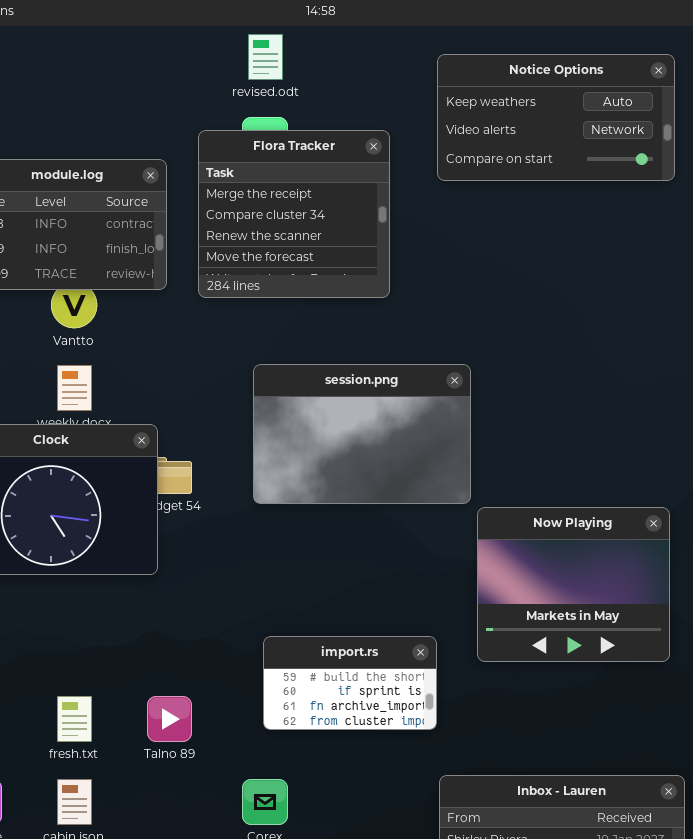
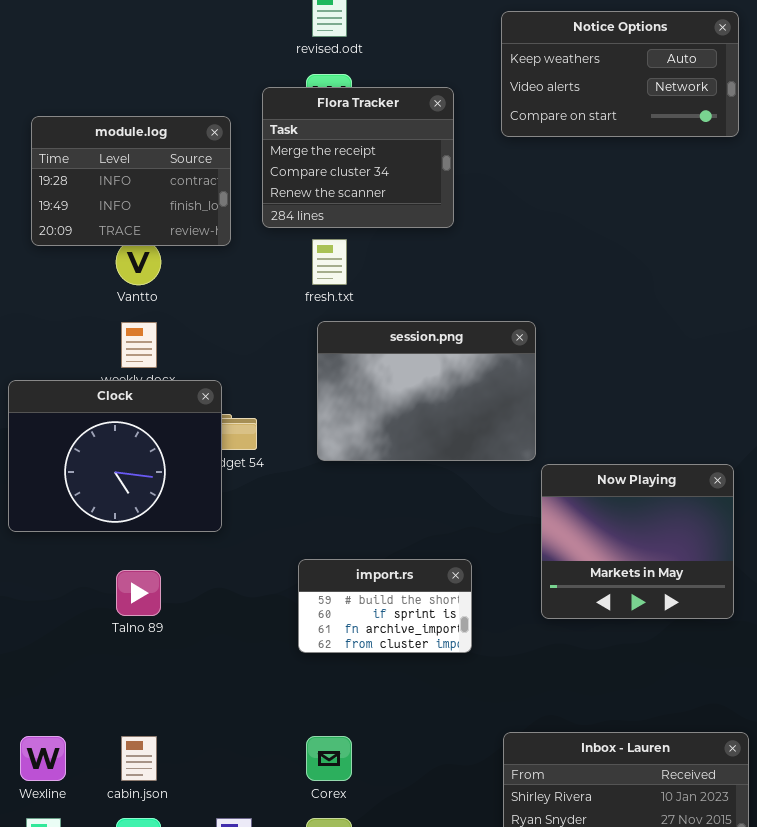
Flora Tracker: [198,130,390,298] -> [262,87,454,228], resized
import.rs: [263,636,437,730] -> [298,559,472,653], moved
fresh.txt: [57,696,92,742] -> [312,239,347,285], moved
Talno 89: [147,696,192,742] -> [116,570,161,616], moved

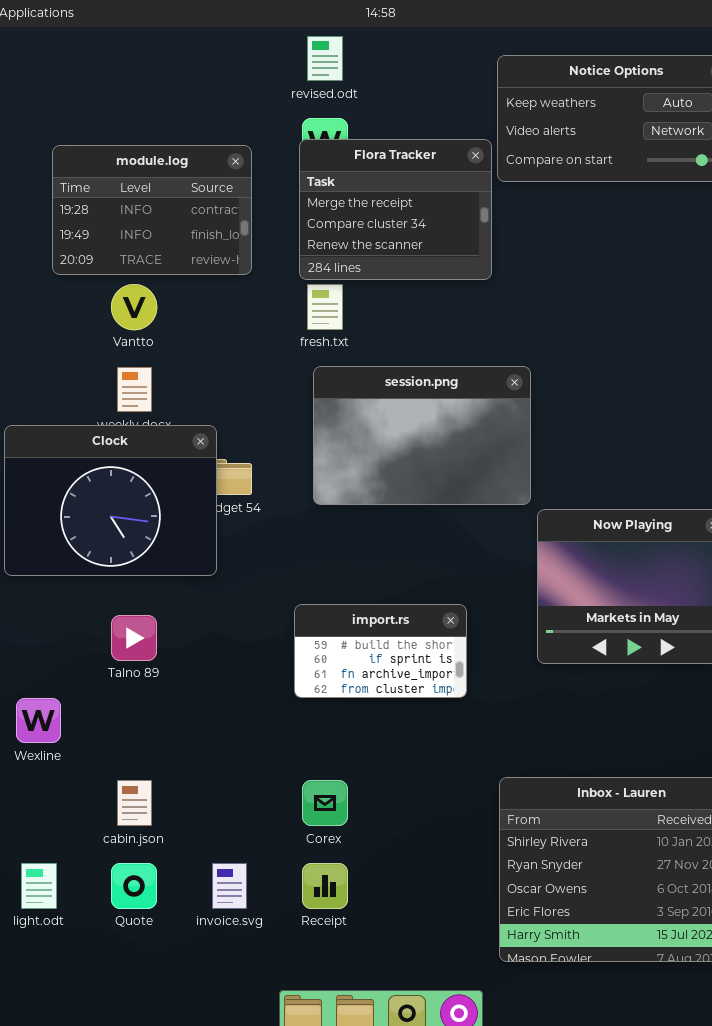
Flora Tracker: [262,87,454,228] -> [299,139,492,280], moved
module.log: [31,116,231,246] -> [52,145,252,275], moved
Wexline: [20,736,66,781] -> [16,698,61,743], moved

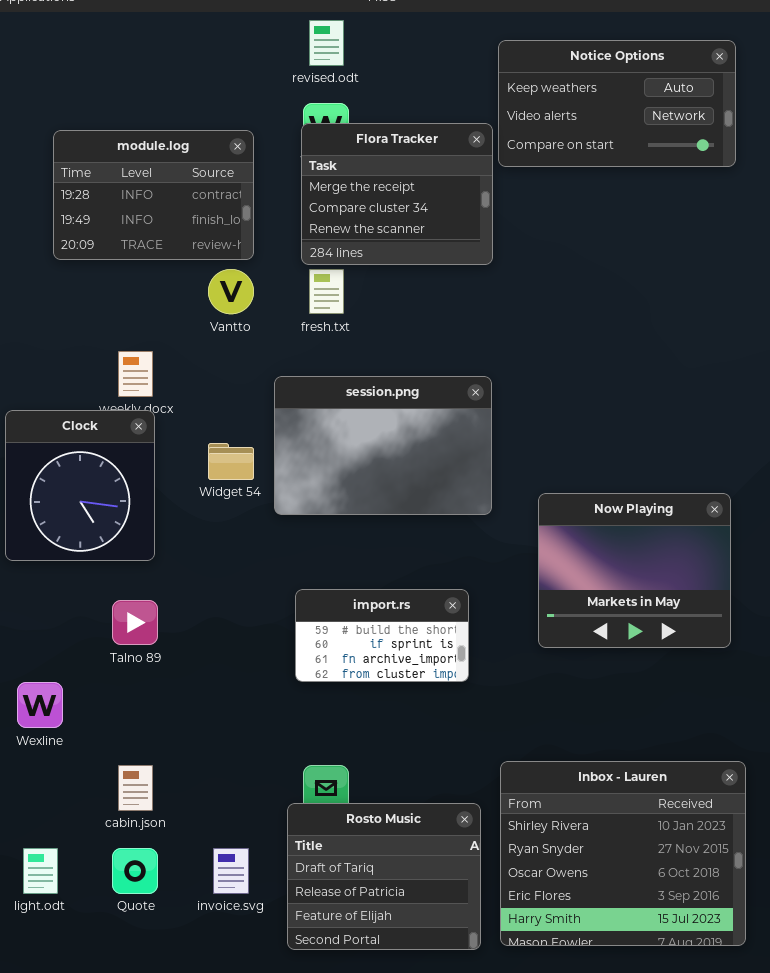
Vantto: [111,284,157,330] -> [208,269,254,314], moved
session.png: [313,366,531,505] -> [274,376,492,515], moved
Clock: [4,425,217,576] -> [5,410,155,561], resized
Rosto Music: none -> [287,803,481,950], opened

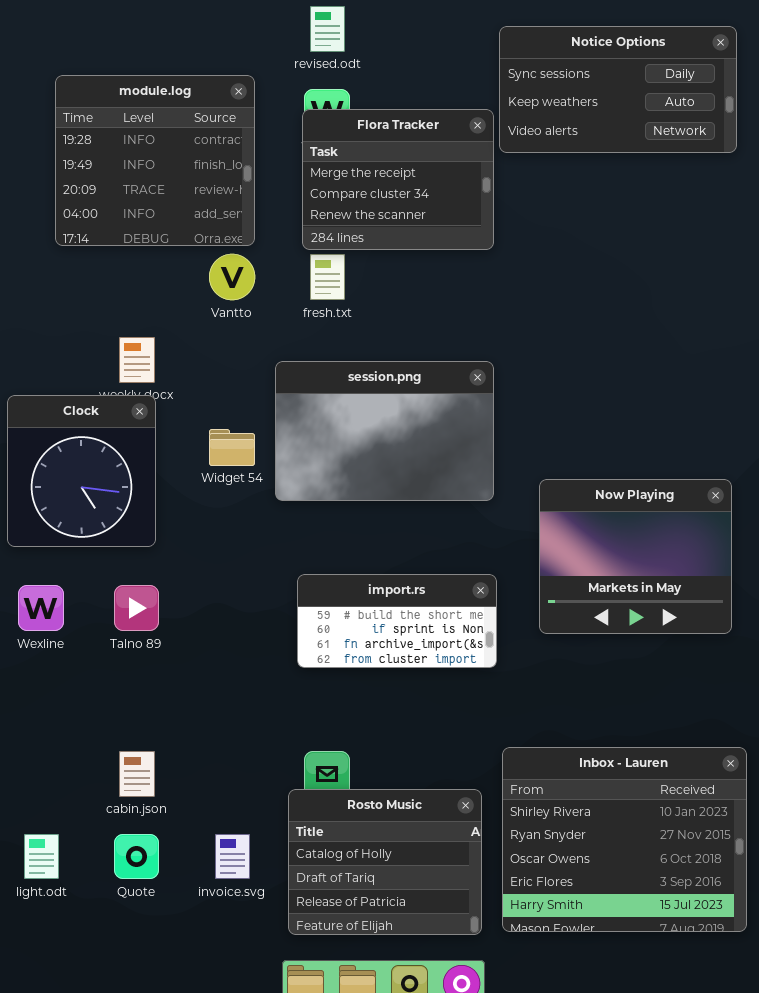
Notice Options: [498,40,736,167] -> [499,26,737,153], scrolled up 1 row
module.log: [53,130,254,260] -> [55,75,255,246], resized
import.rs: [295,589,469,682] -> [297,574,497,668], resized
Wexline: [17,682,63,728] -> [18,585,64,631], moved
Rosto Music: [287,803,481,950] -> [288,789,482,935], scrolled up 1 row

